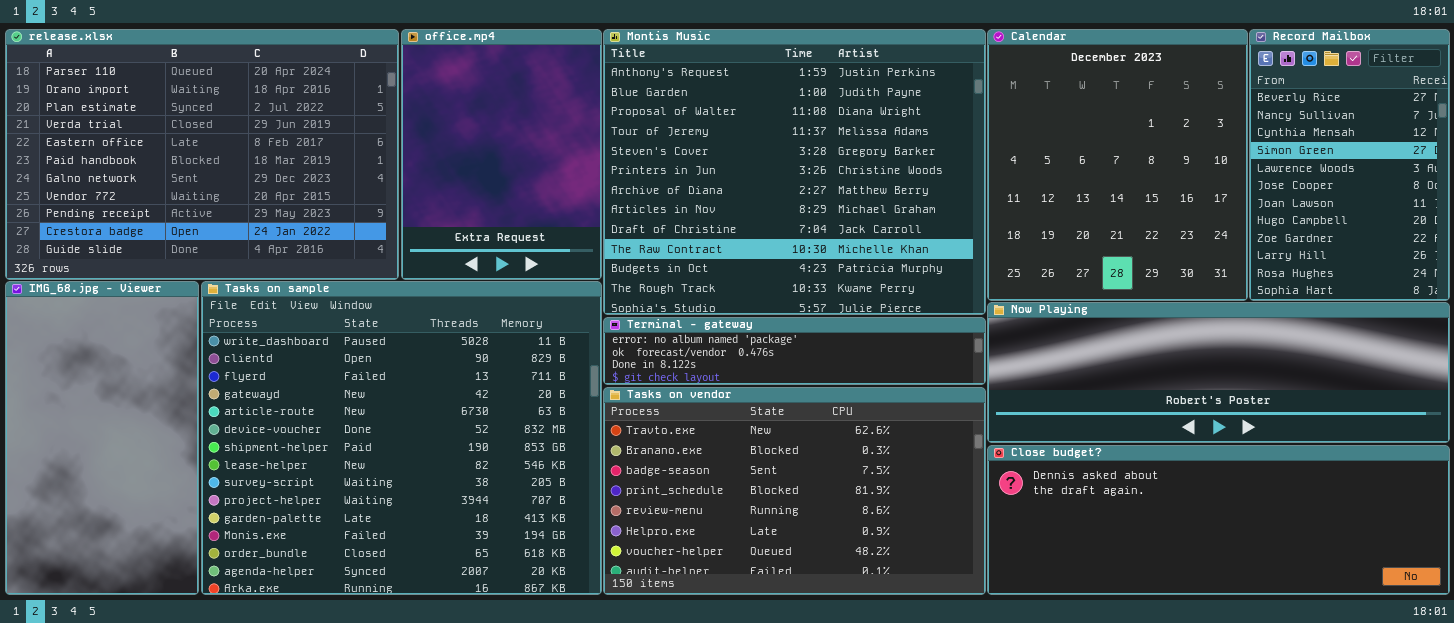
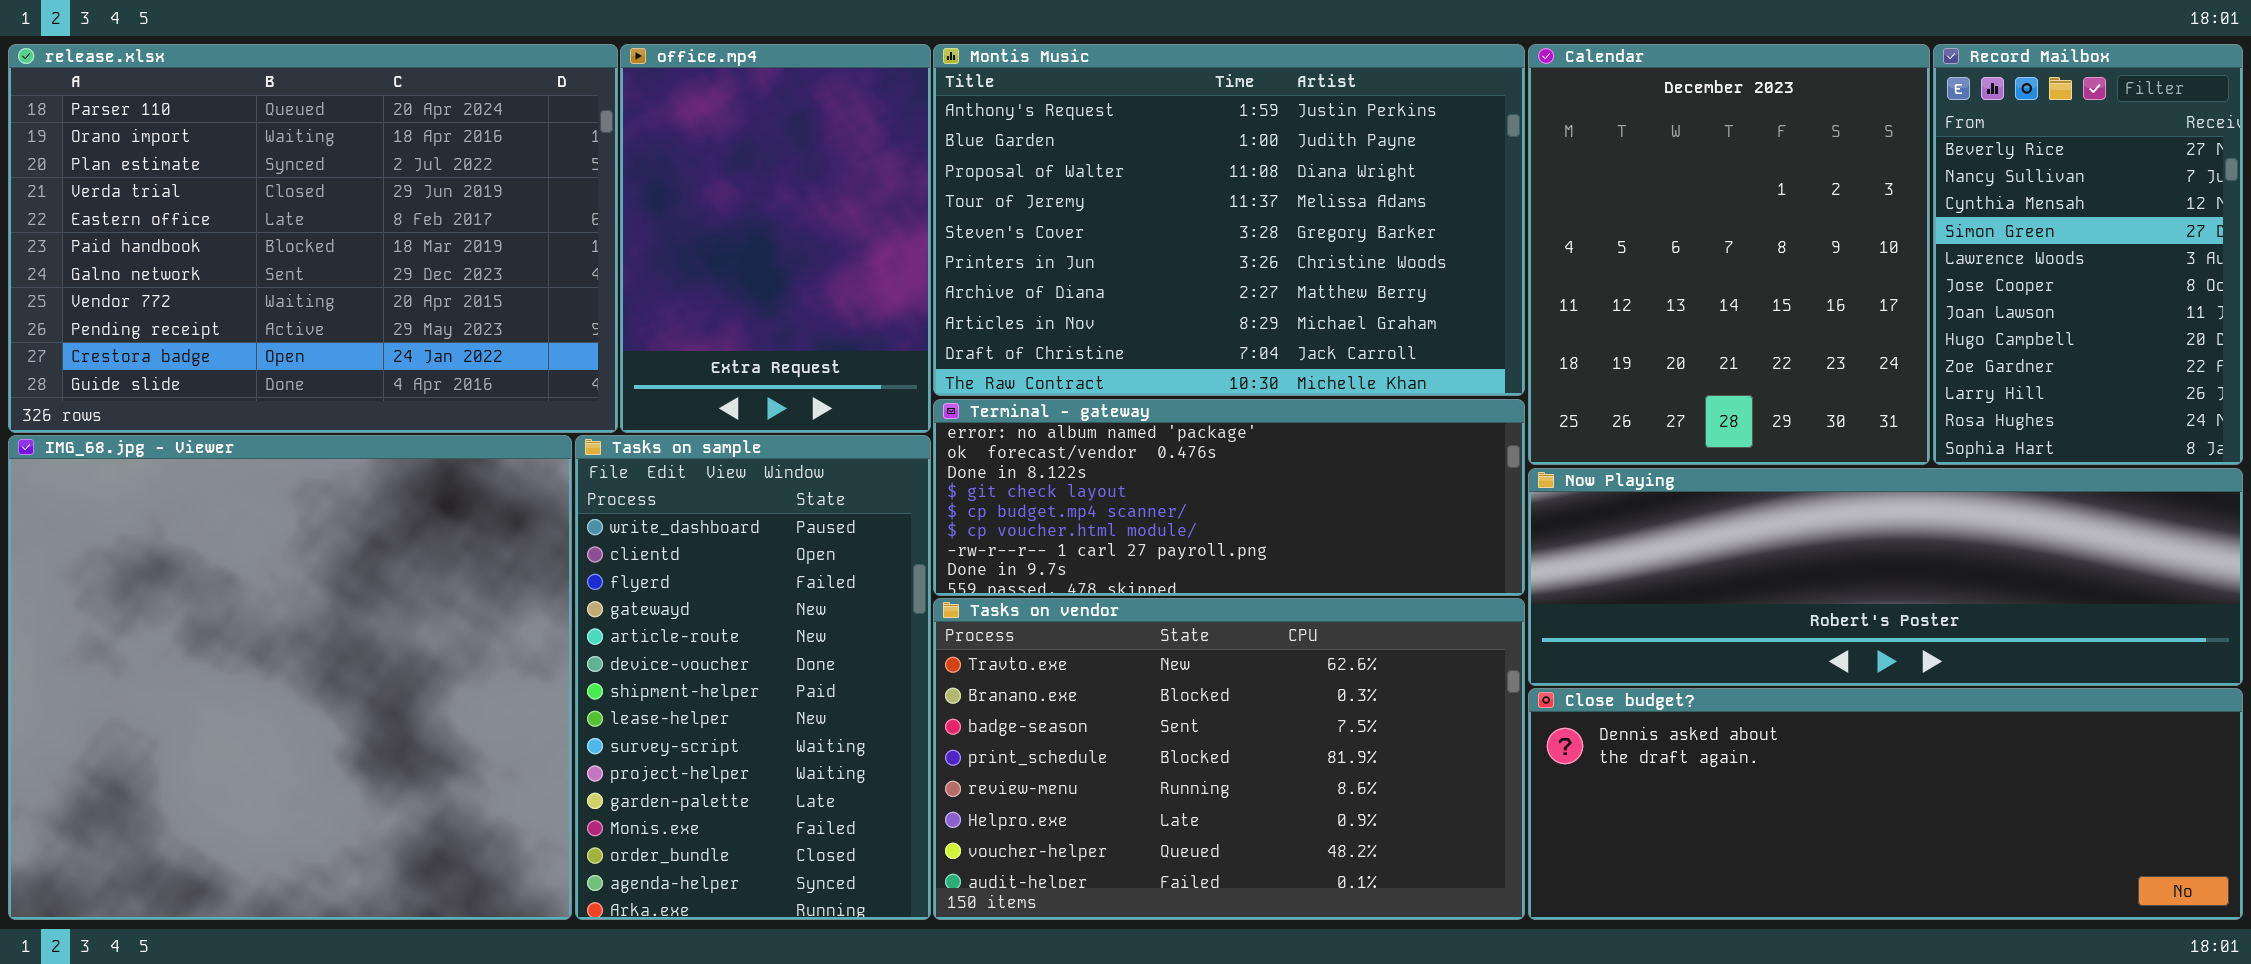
Montis Music: [603,29,986,315] -> [933,44,1525,396], resized
IMG_68.jpg - Viewer: [5,281,199,595] -> [8,435,572,920], resized
Tasks on sample: [201,281,602,595] -> [575,435,931,920], resized
Terminal - gateway: [603,317,986,385] -> [933,399,1525,596], resized

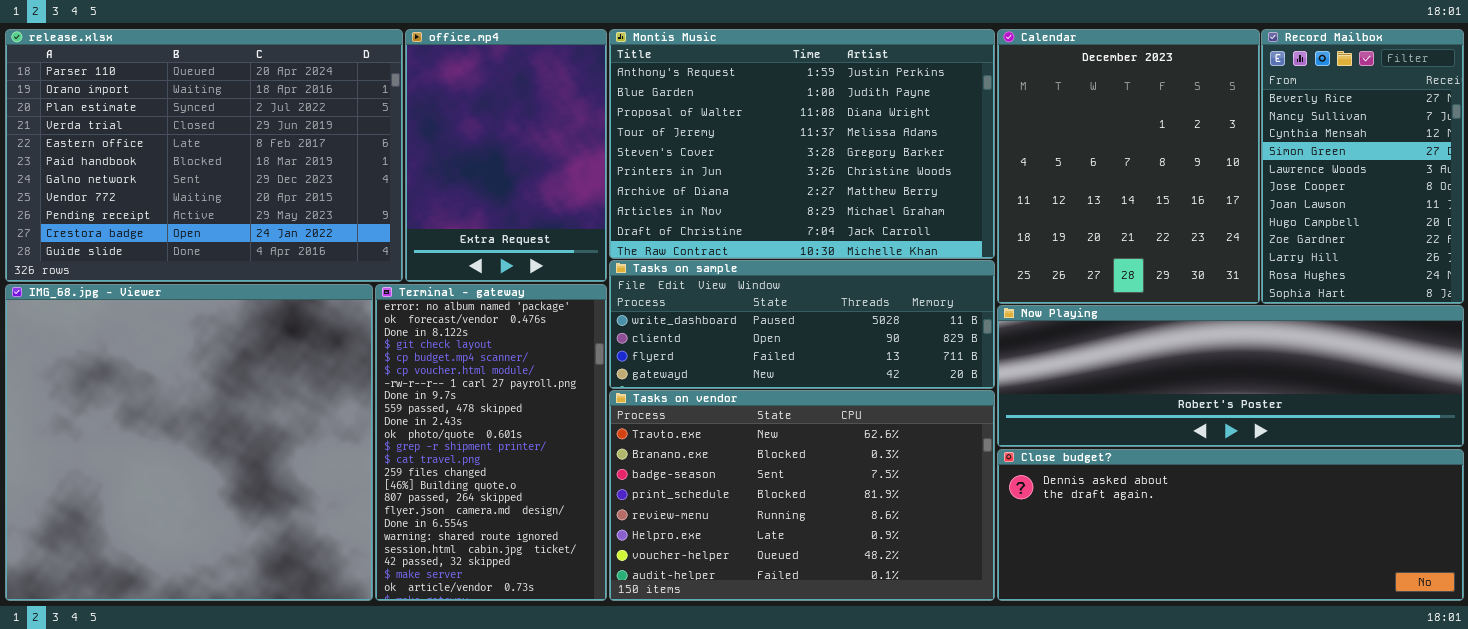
Terminal - gateway: [933,399,1525,596] -> [375,284,607,601], moved, resized
Tasks on sample: [575,435,931,920] -> [609,260,995,389], moved, resized

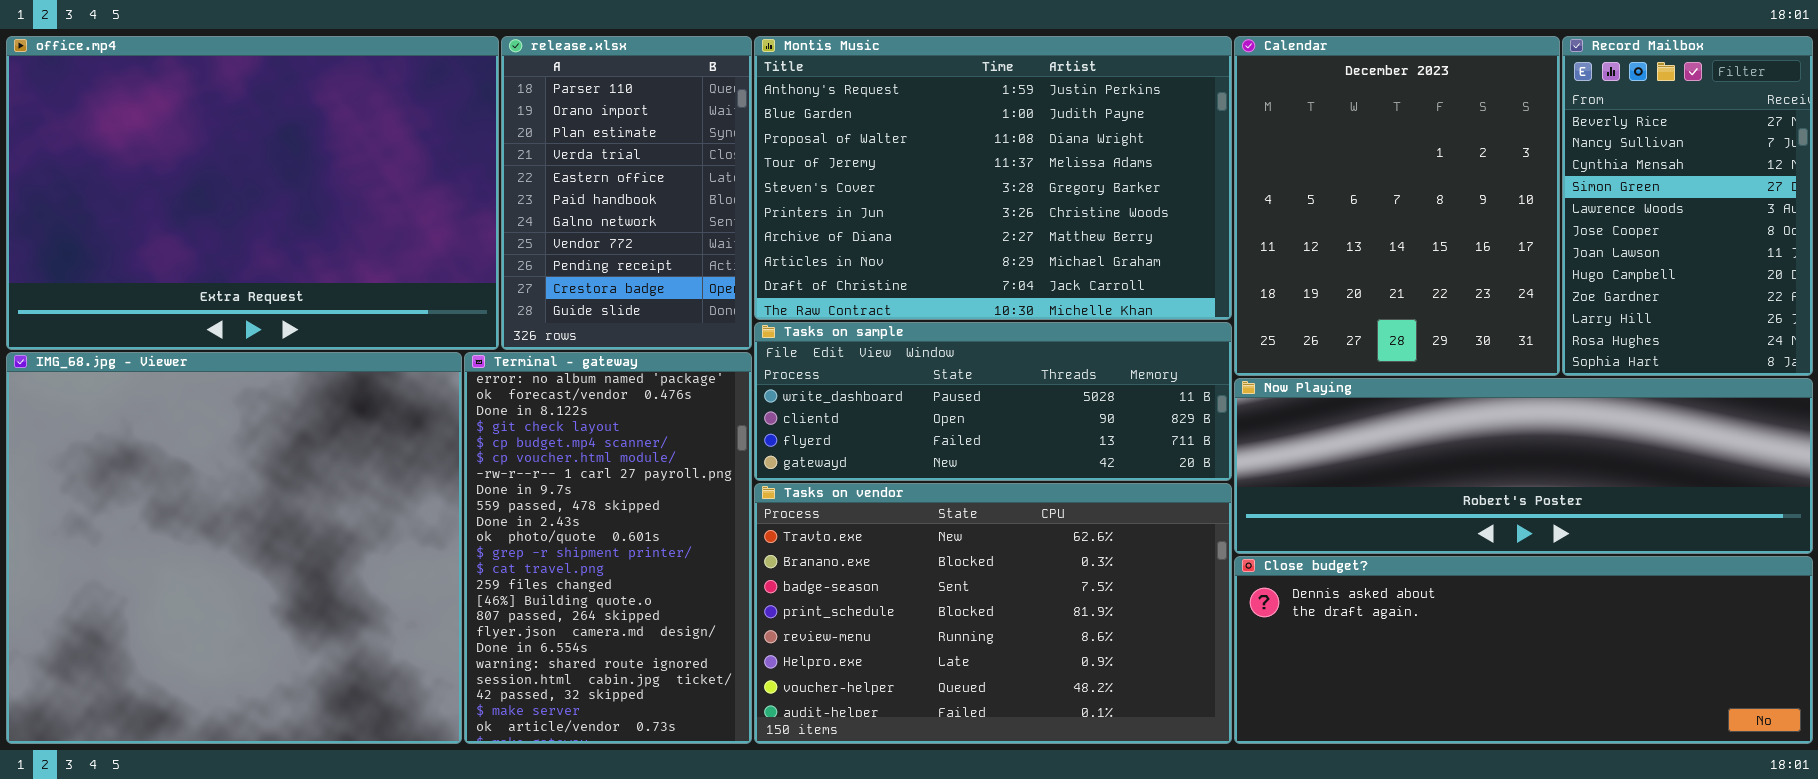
release.xlsx: [5,29,403,282] -> [501,36,752,350], moved, resized
office.mp4: [405,29,607,282] -> [6,36,499,350], moved, resized

